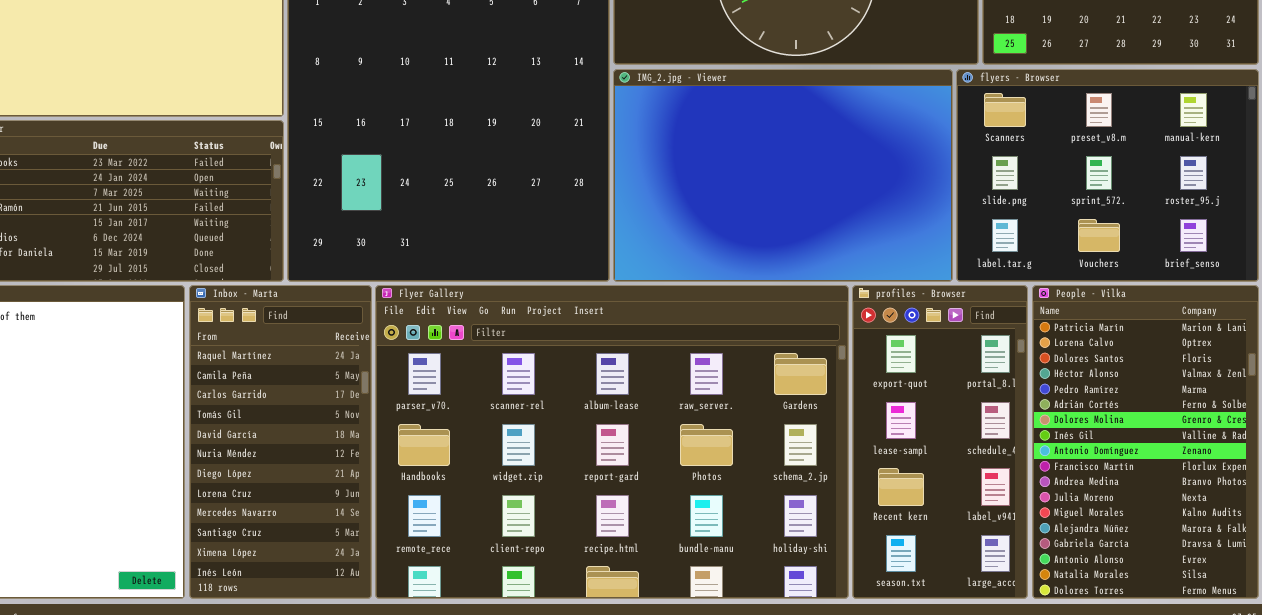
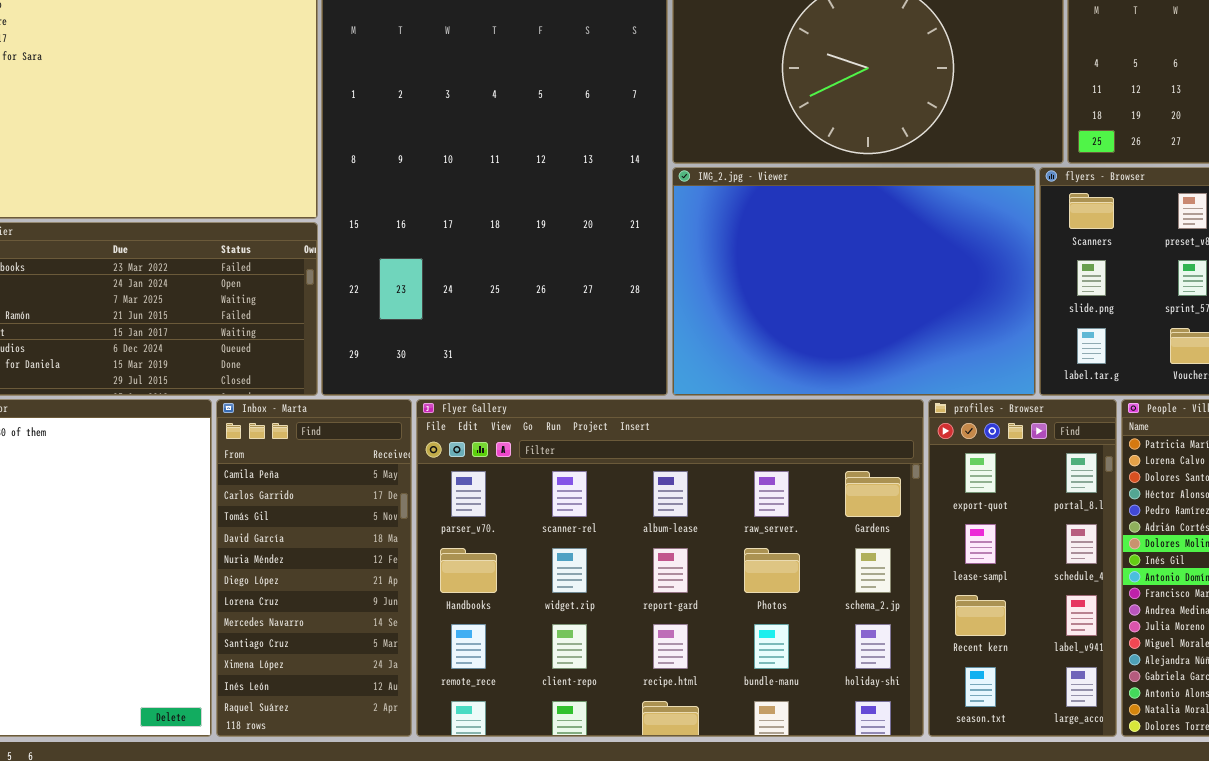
Inbox - Marta: [189,285,372,599] -> [216,399,412,737], scrolled down 1 row

